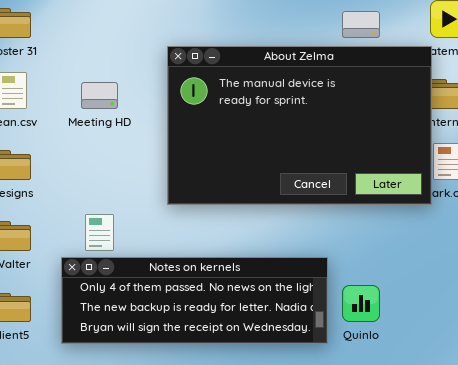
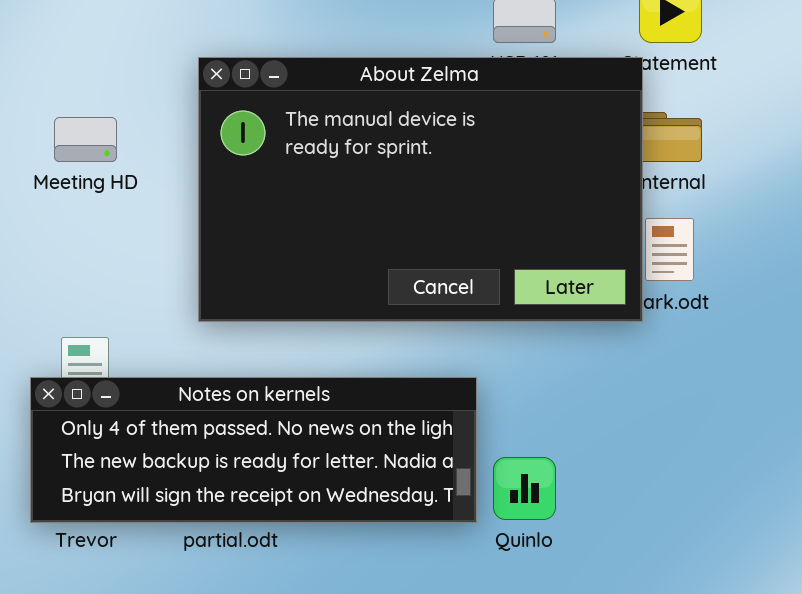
Notes on kernels: [61,257,328,344] -> [30,377,477,523], moved

